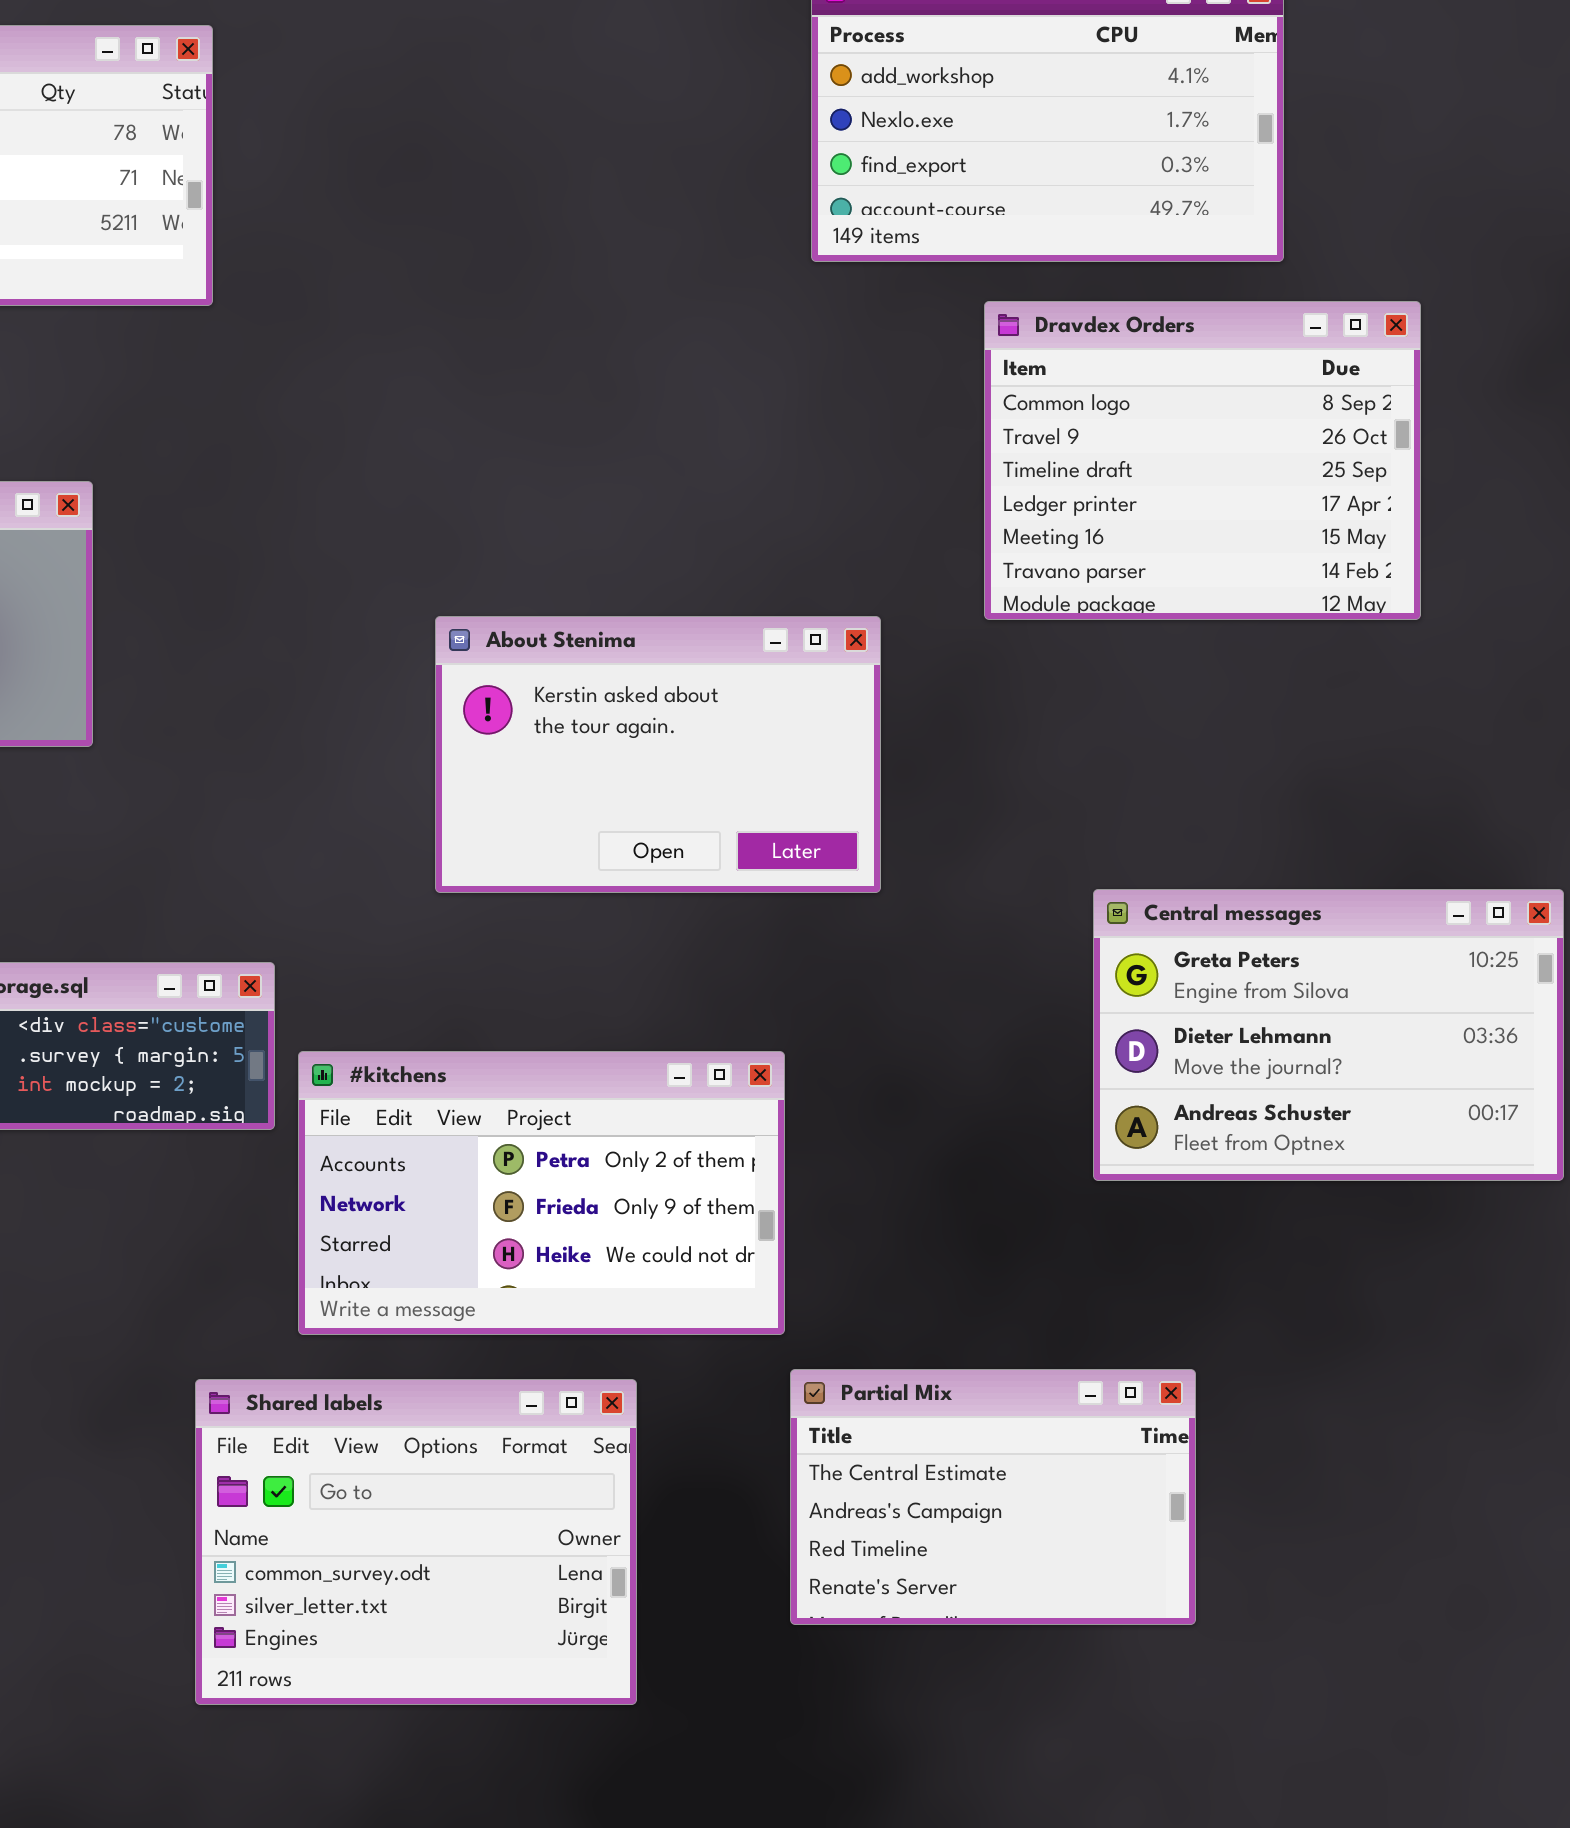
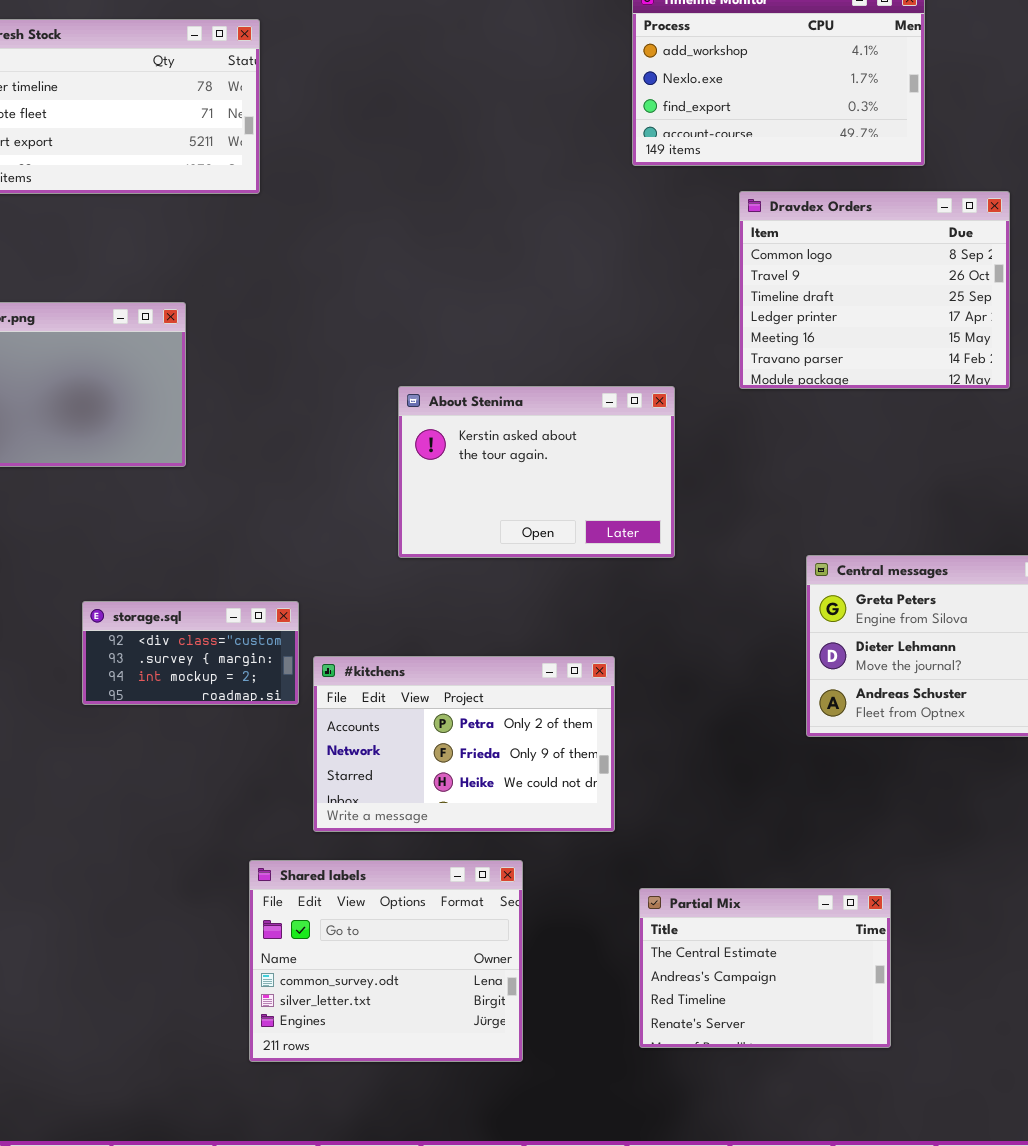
Partial Mix: [790,1369,1196,1625] -> [639,888,891,1048], moved

